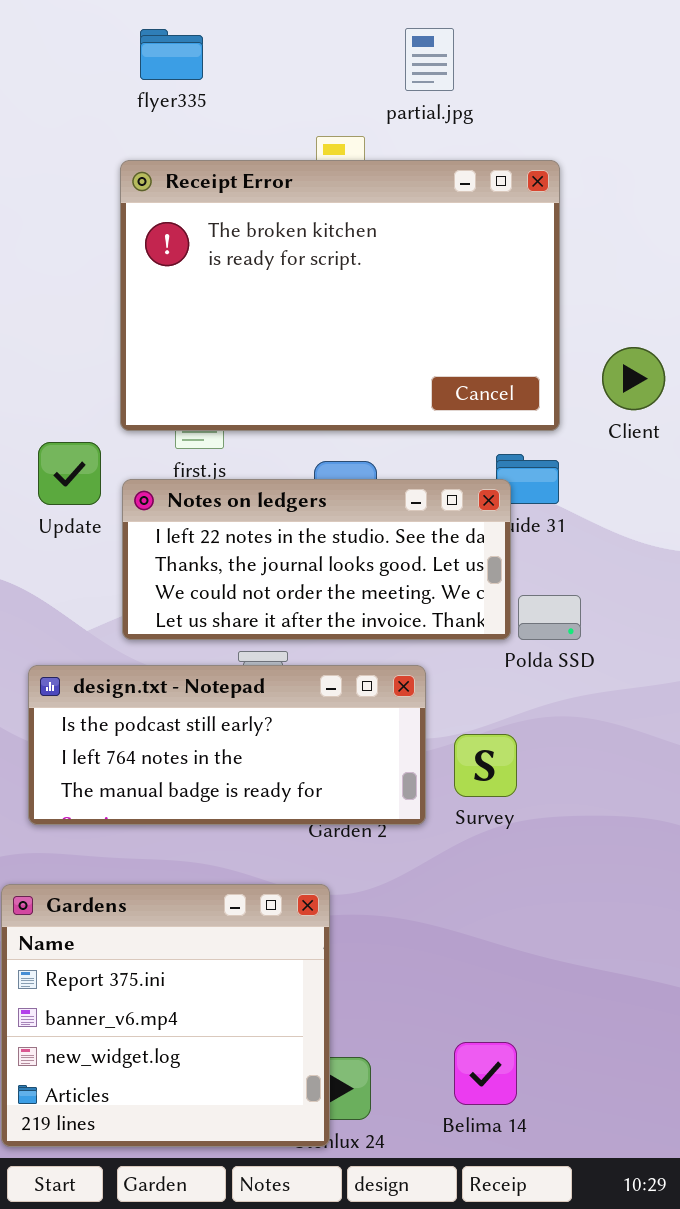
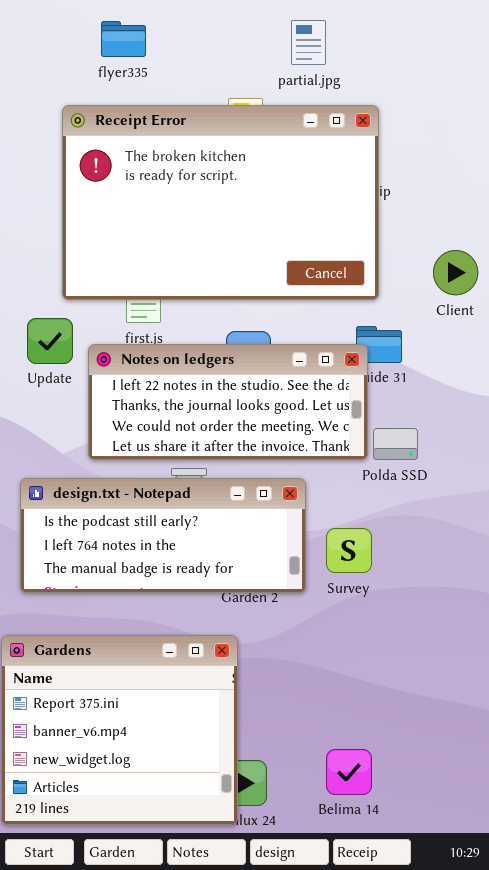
Receipt Error: [120,160,560,431] -> [62,105,379,300], moved

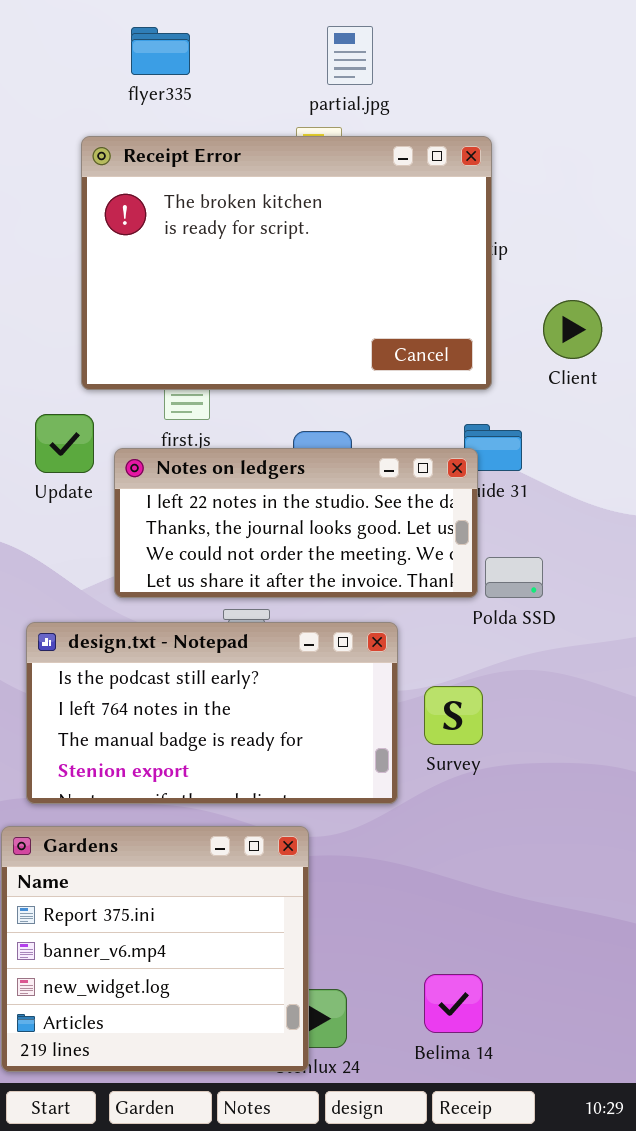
partial.jpg: [291,20,326,65] -> [327,26,373,85], moved
Client: [433,250,478,295] -> [543,300,602,359], moved
design.txt - Notepad: [20,478,306,593] -> [26,622,398,804], resized

